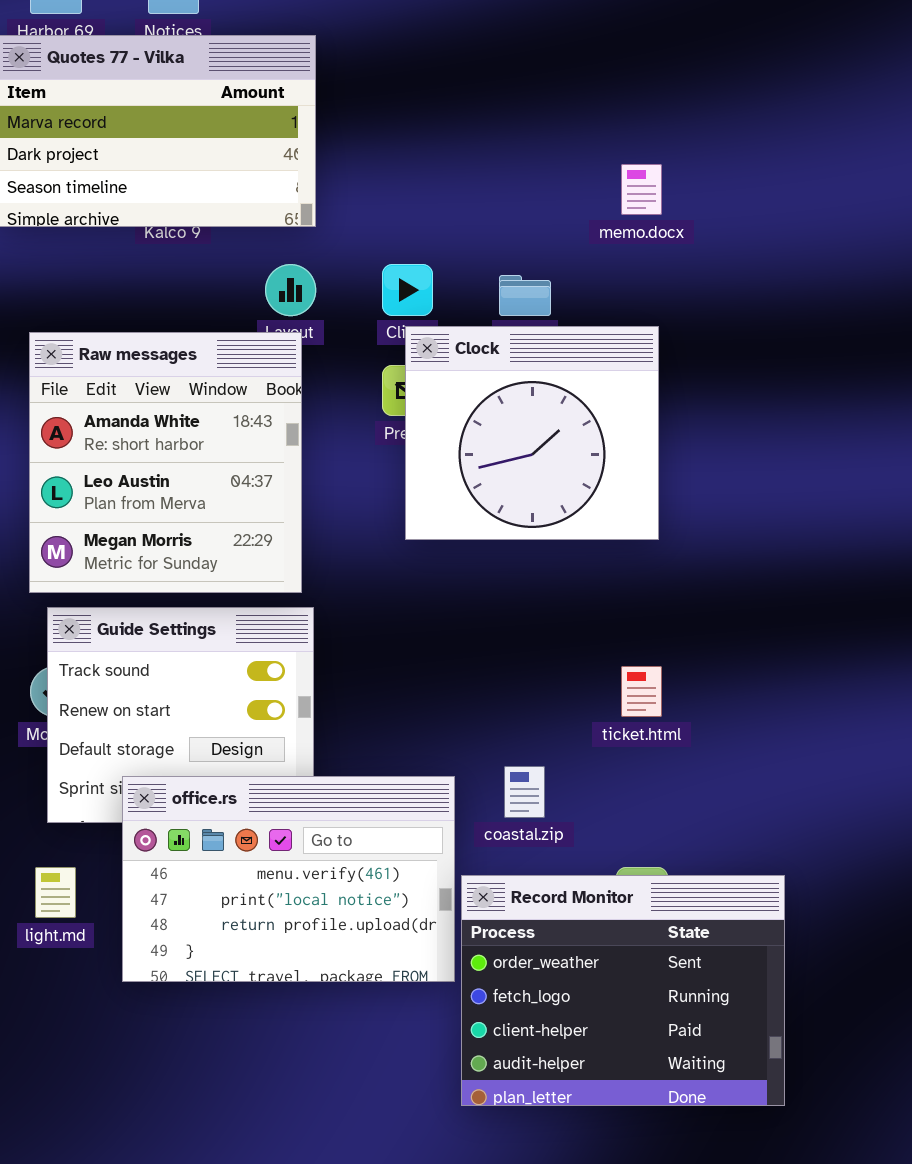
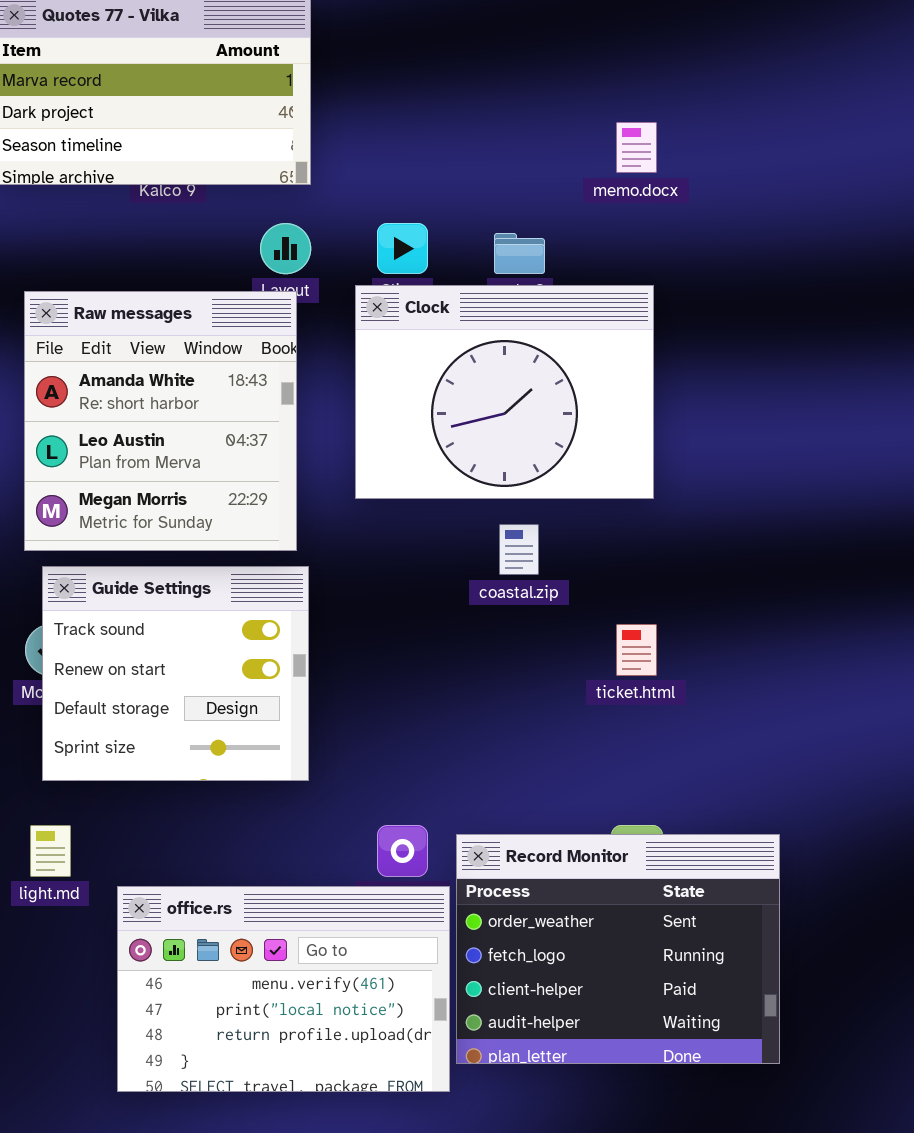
Clock: [405,326,659,540] -> [355,285,654,499], resized
coastal.zip: [504,766,545,818] -> [499,524,539,575], moved
office.rs: [122,776,455,982] -> [117,886,450,1092], moved

